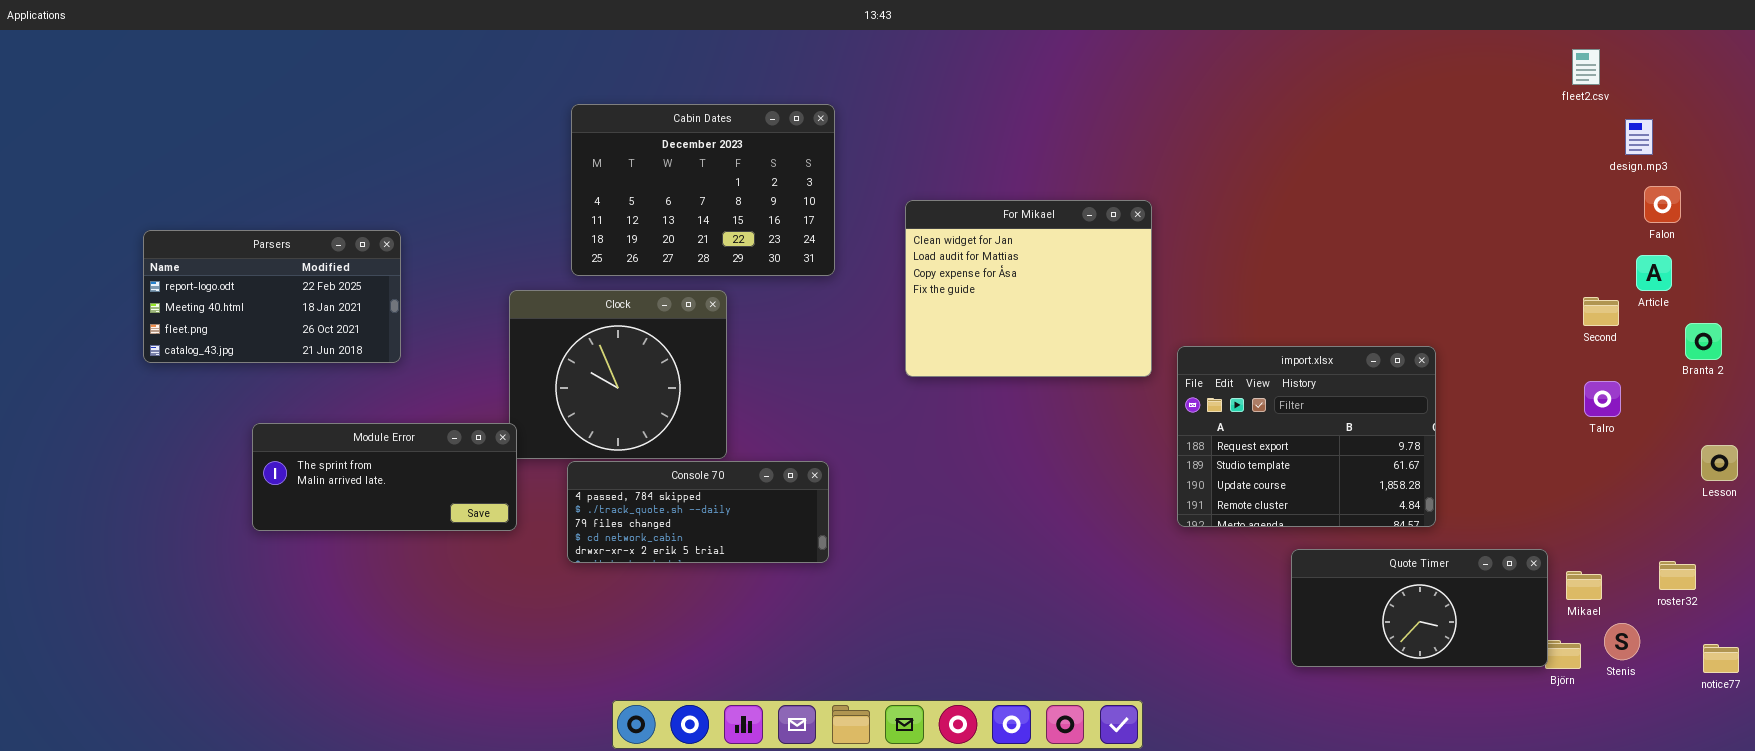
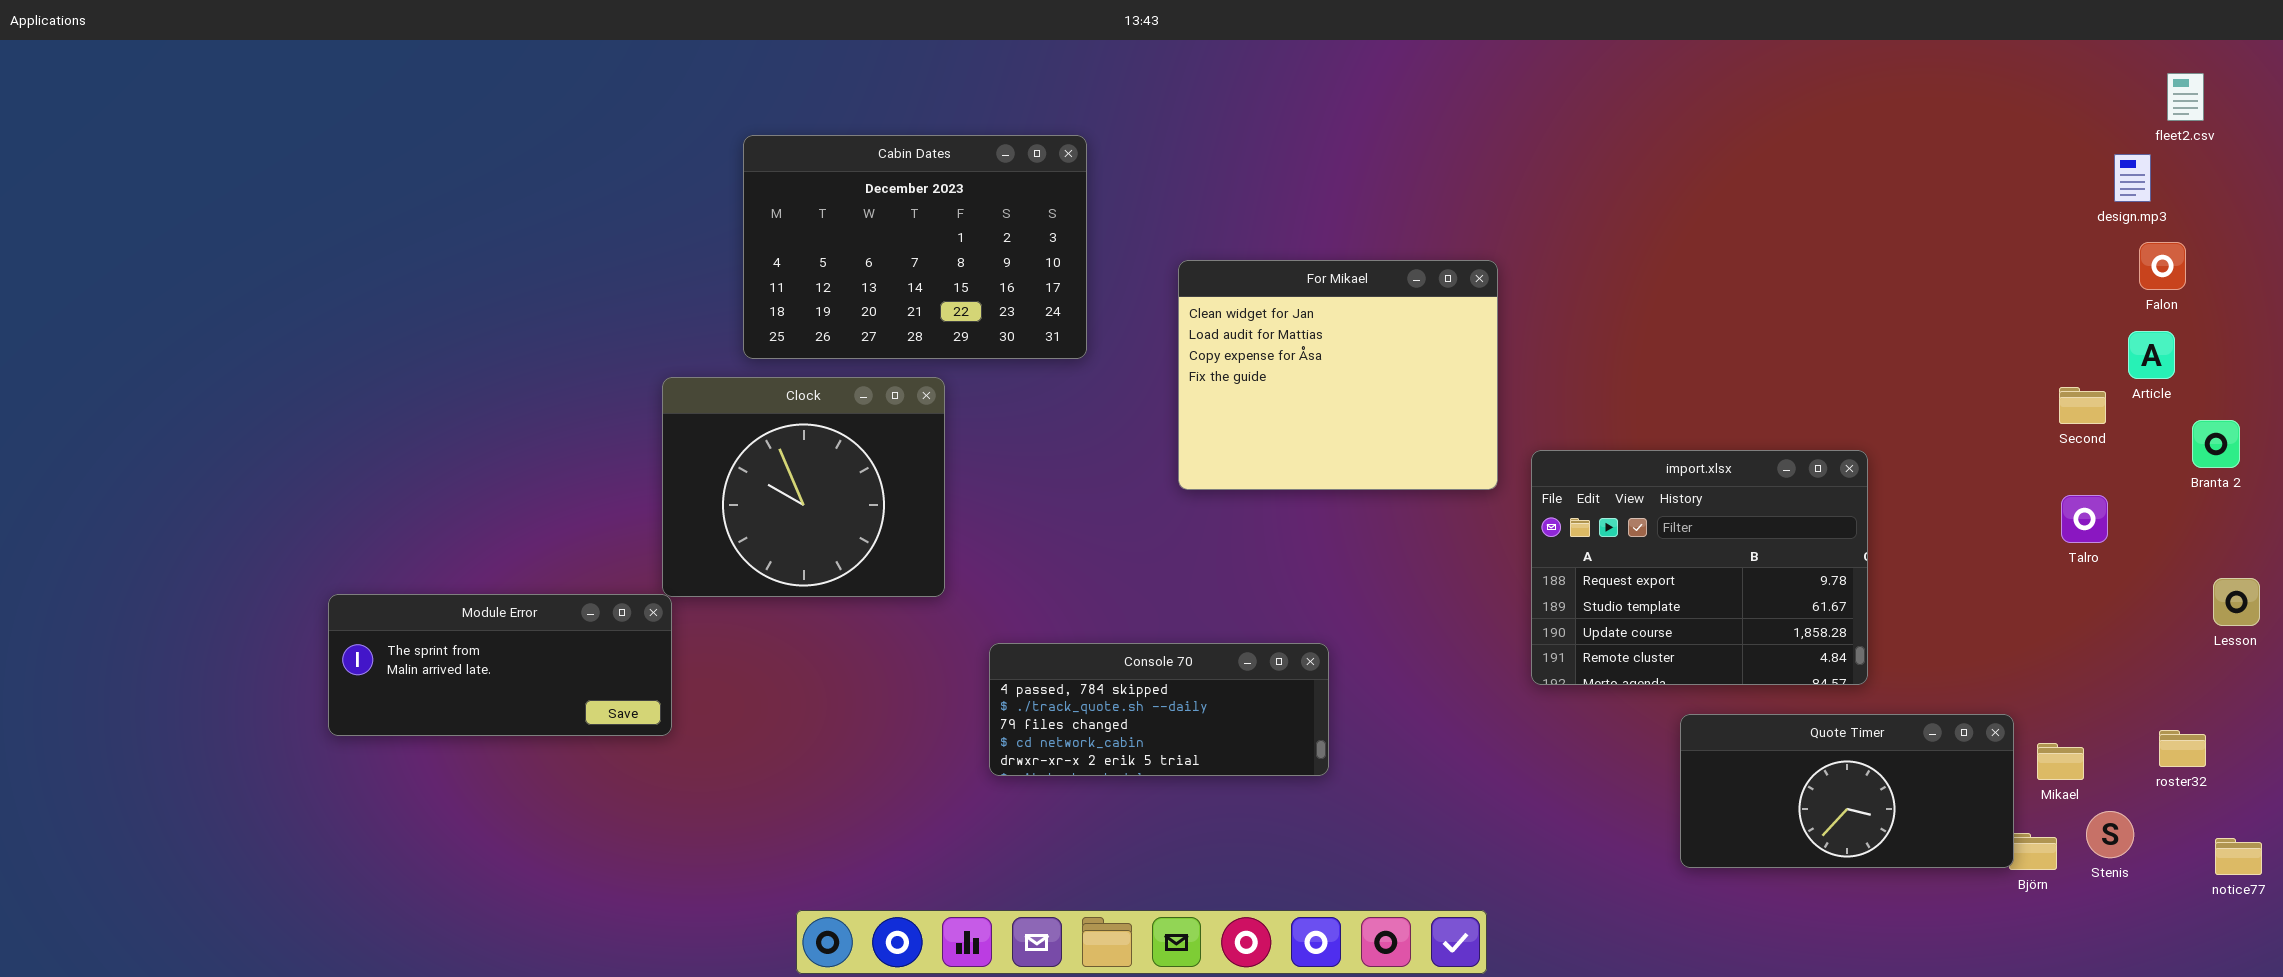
fleet2.csv: [1572,49,1600,85] -> [2167,73,2204,121], moved
Parsers: [143,230,401,363] -> none, closed
Module Error: [252,423,517,531] -> [328,594,672,736], moved
Console 70: [567,461,829,563] -> [989,643,1329,776], moved

